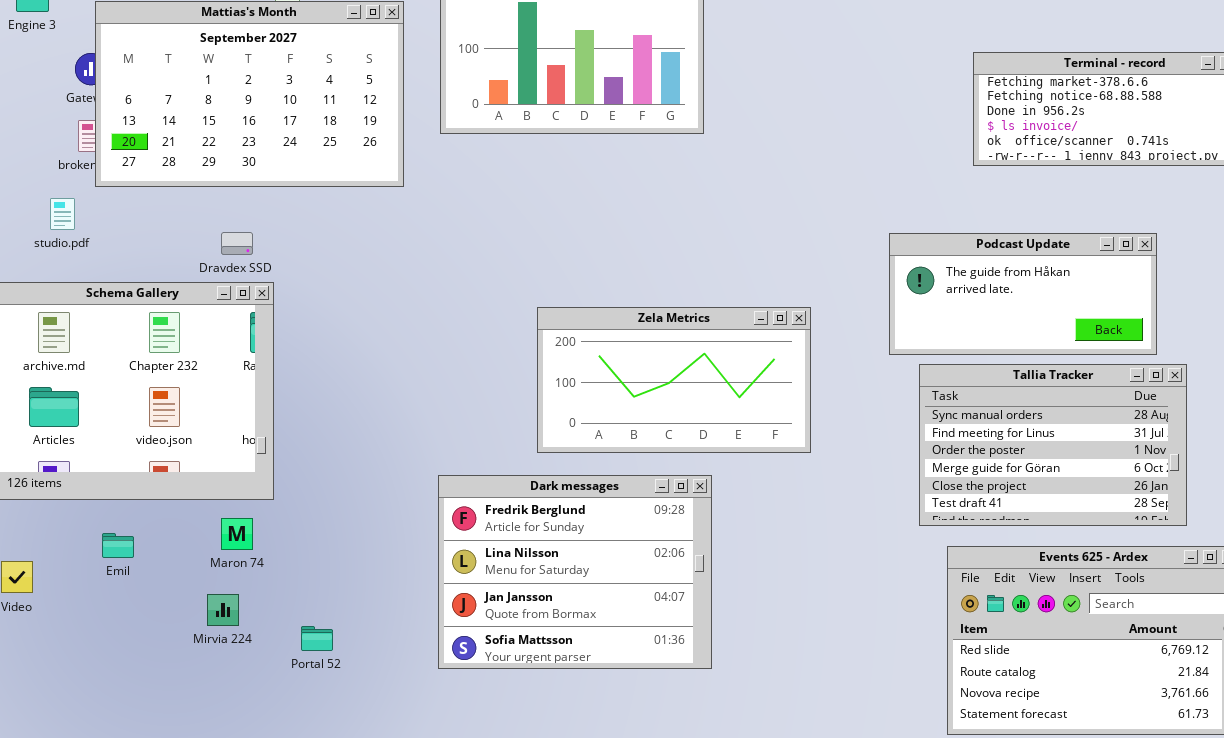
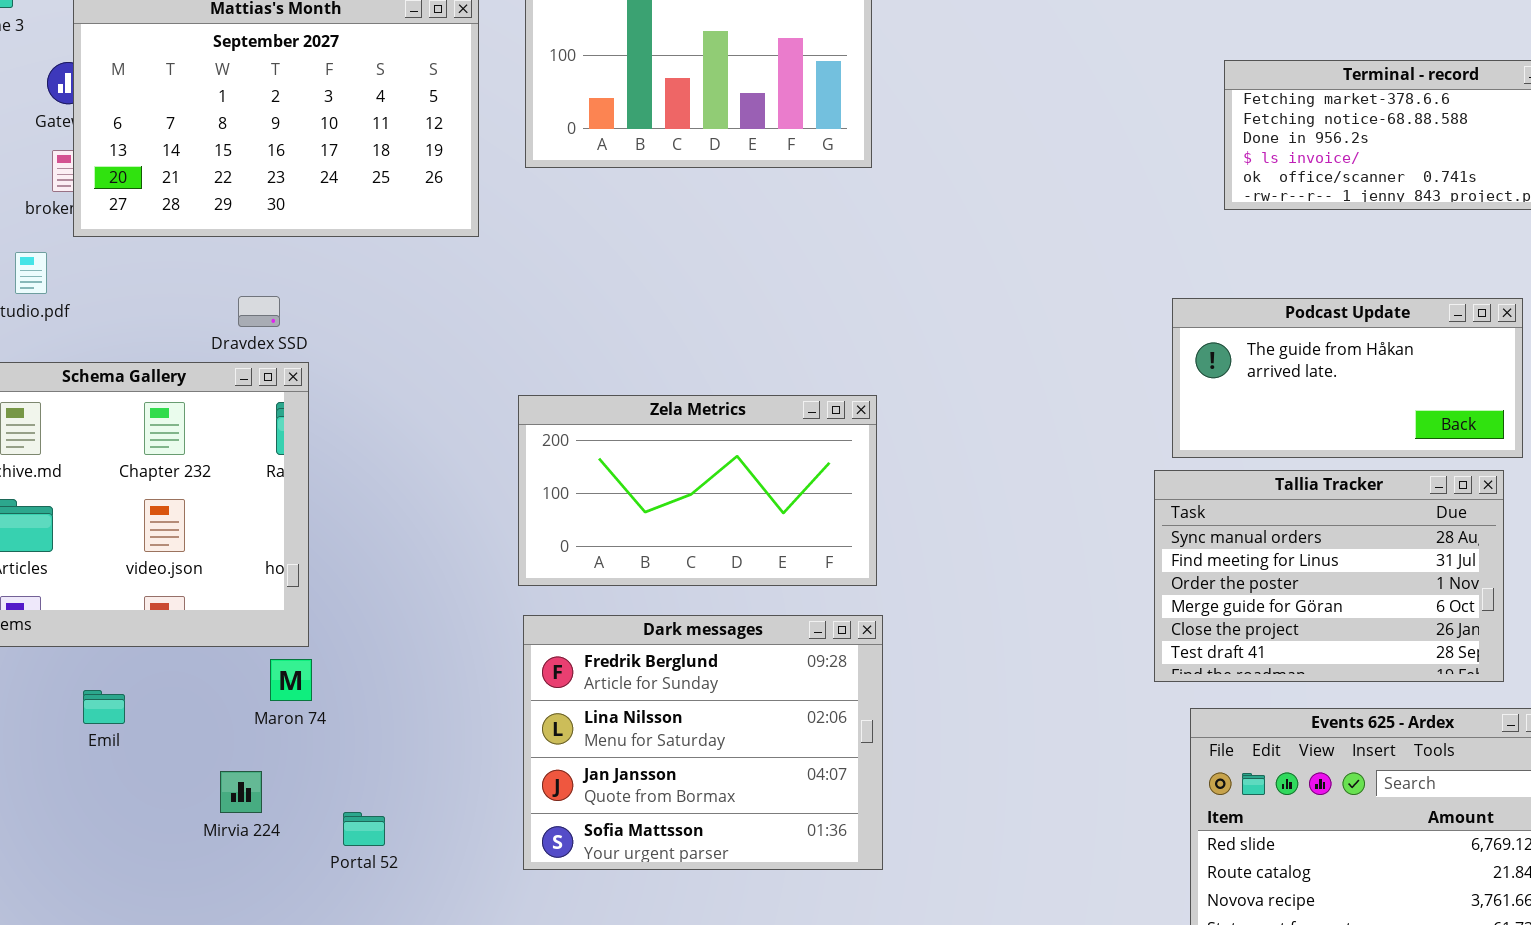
Podcast Update: [889,233,1157,355] -> [1172,298,1523,458], moved
Zela Metrics: [537,307,811,453] -> [518,395,877,586], moved
Maron 74: [221,518,253,550] -> [270,659,312,701], moved

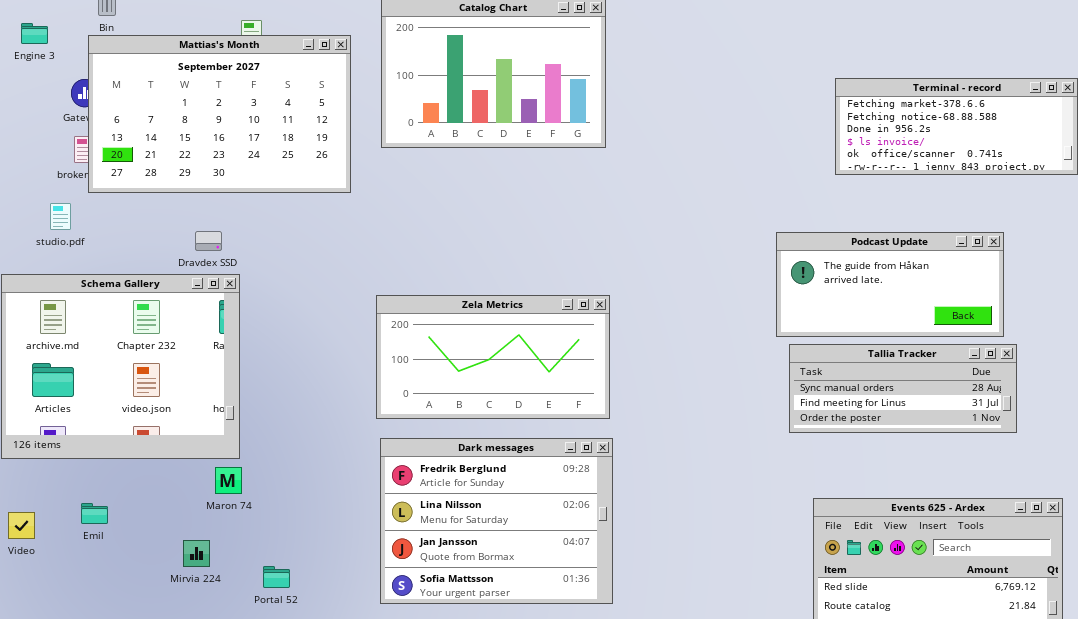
Podcast Update: [1172,298,1523,458] -> [776,232,1004,337], moved
Tallia Tracker: [1154,470,1504,682] -> [789,344,1017,433], resized
Emil: [83,690,125,724] -> [81,503,108,524], moved

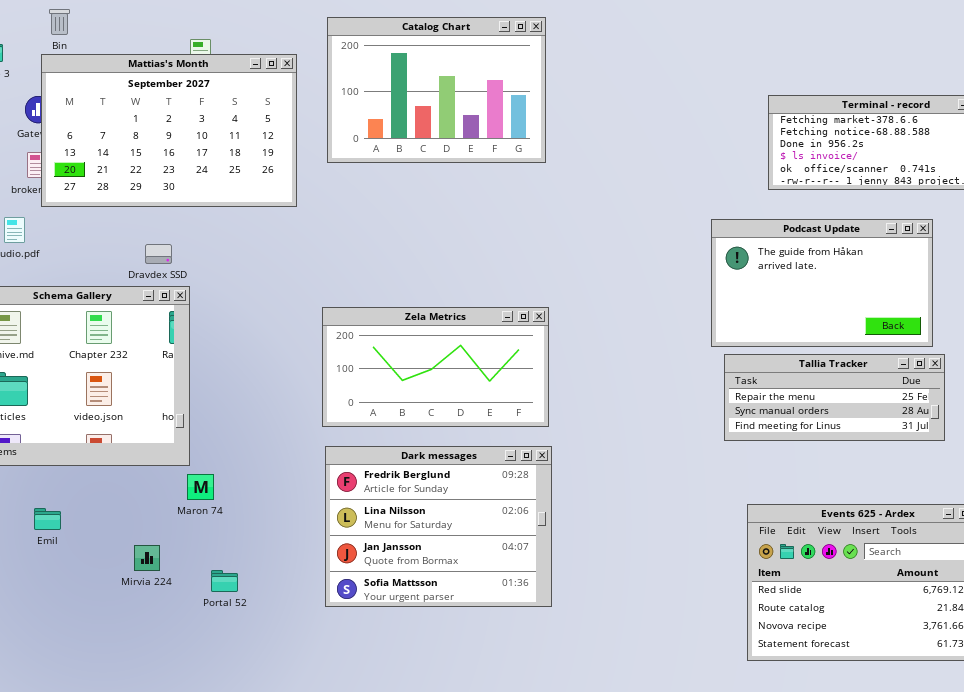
Podcast Update: [776,232,1004,337] -> [711,219,933,347], resized
Tallia Tracker: [789,344,1017,433] -> [724,354,945,441], scrolled up 1 row
Maron 74: [215,467,242,494] -> [187,474,214,500], moved

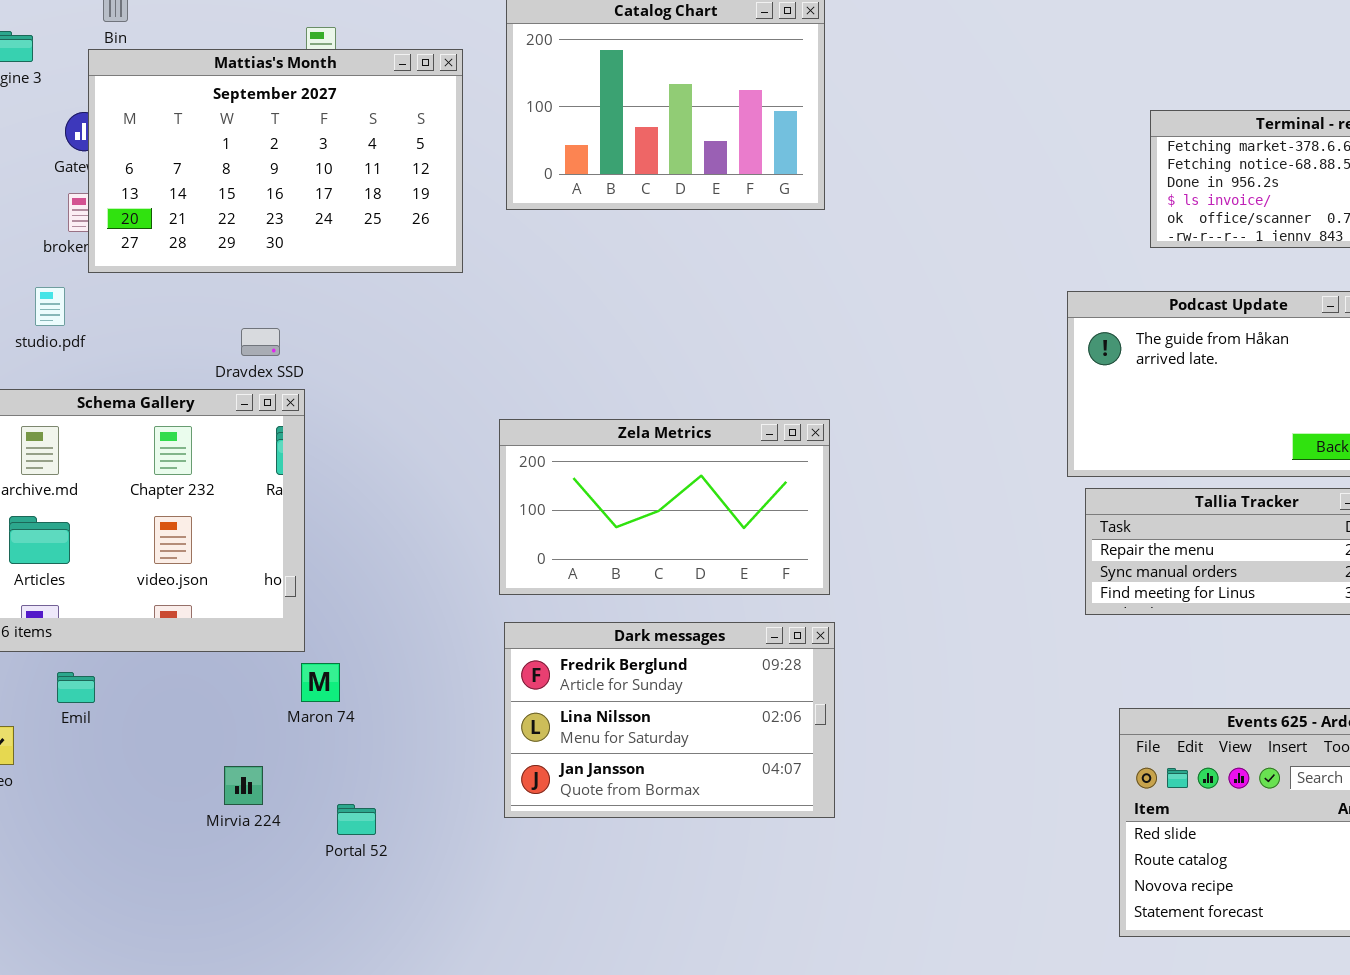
Dark messages: [325,446,552,607] -> [504,622,835,818], resized
Emil: [34,508,61,530] -> [57,672,95,703], moved

